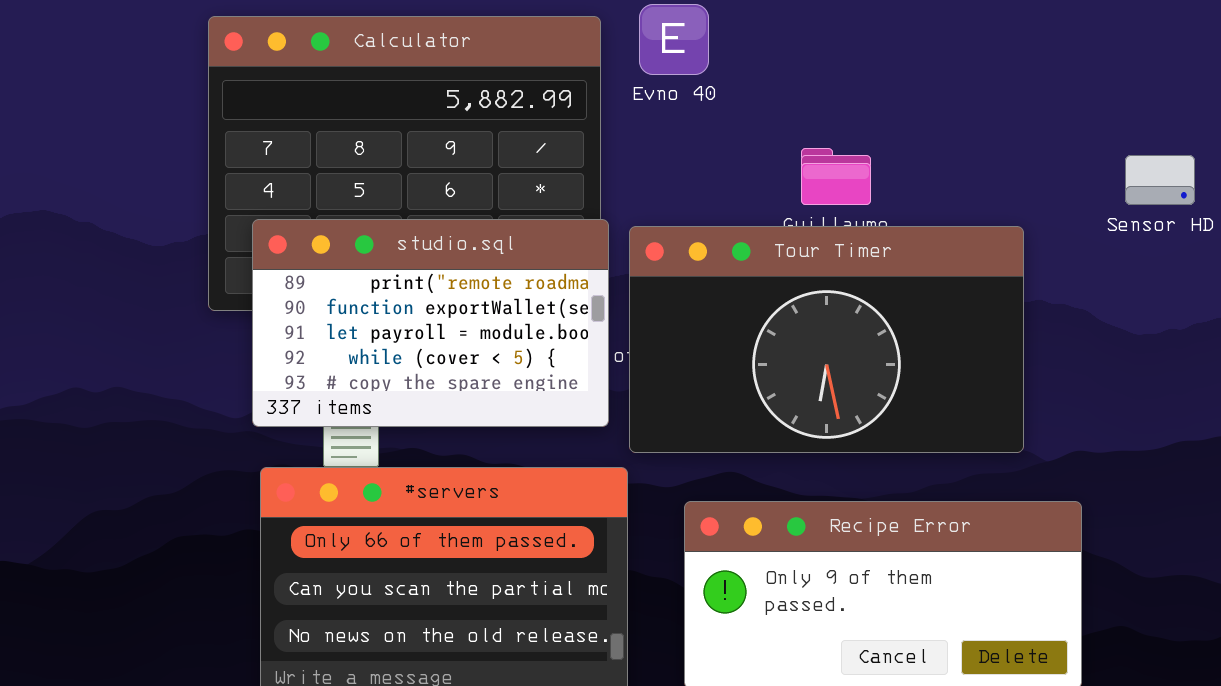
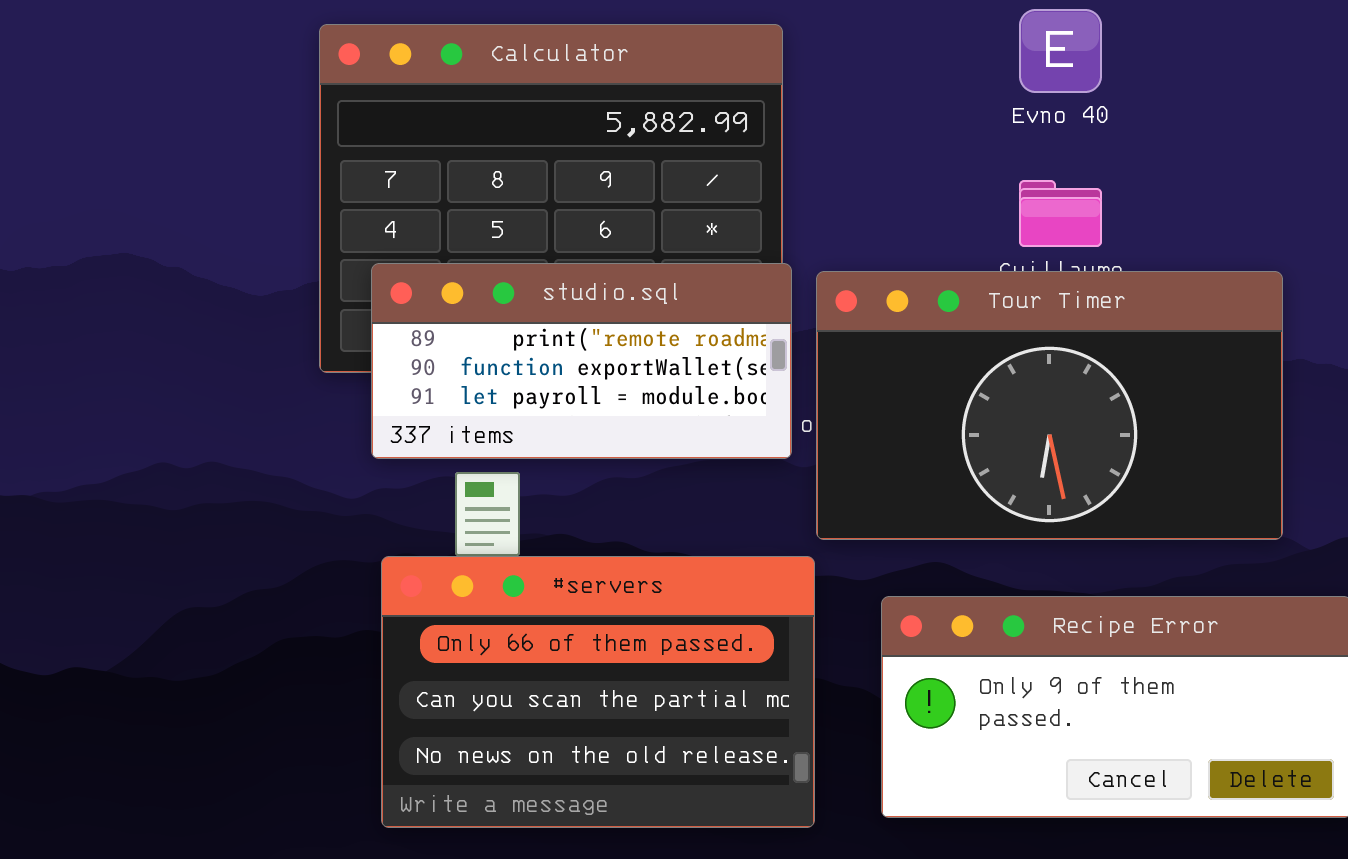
Evno 40: [639,4,709,75] -> [1019,9,1102,93], moved
studio.sql: [252,219,609,427] -> [371,263,792,459], resized

